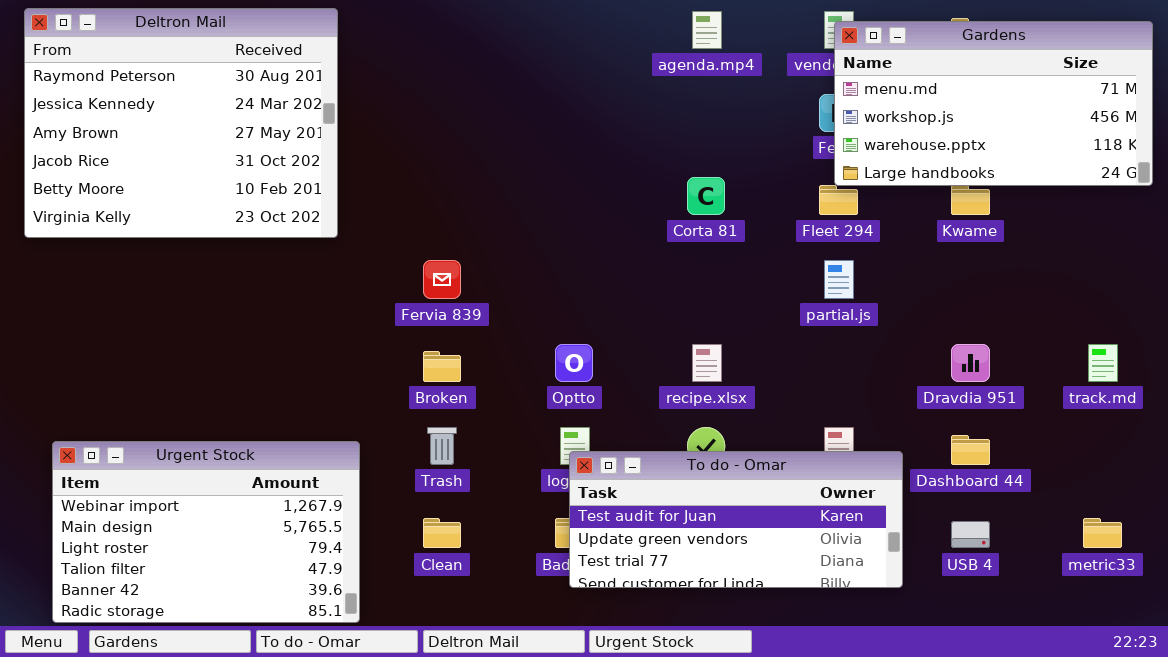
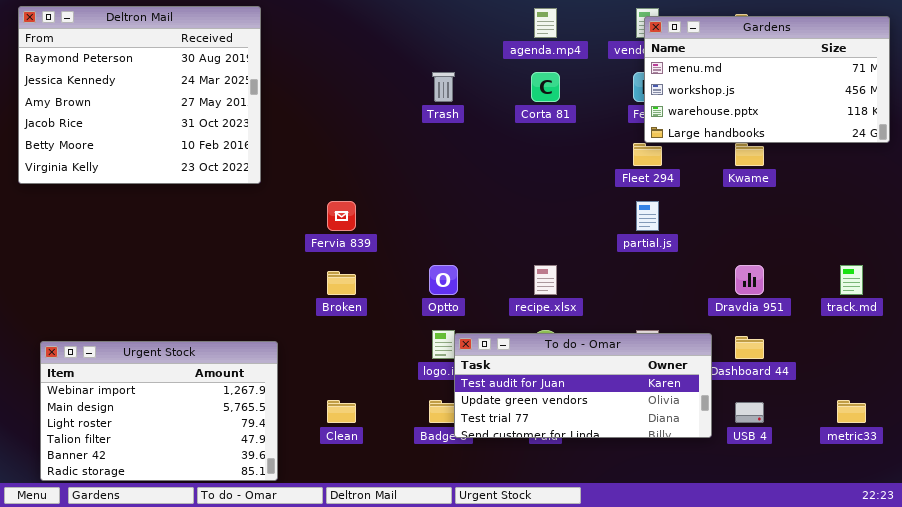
Corta 81: [687,177,725,215] -> [531,72,560,102], moved
Trash: [427,427,457,465] -> [432,72,455,102], moved
To do - Omar: [569,451,903,588] -> [454,333,712,438], moved

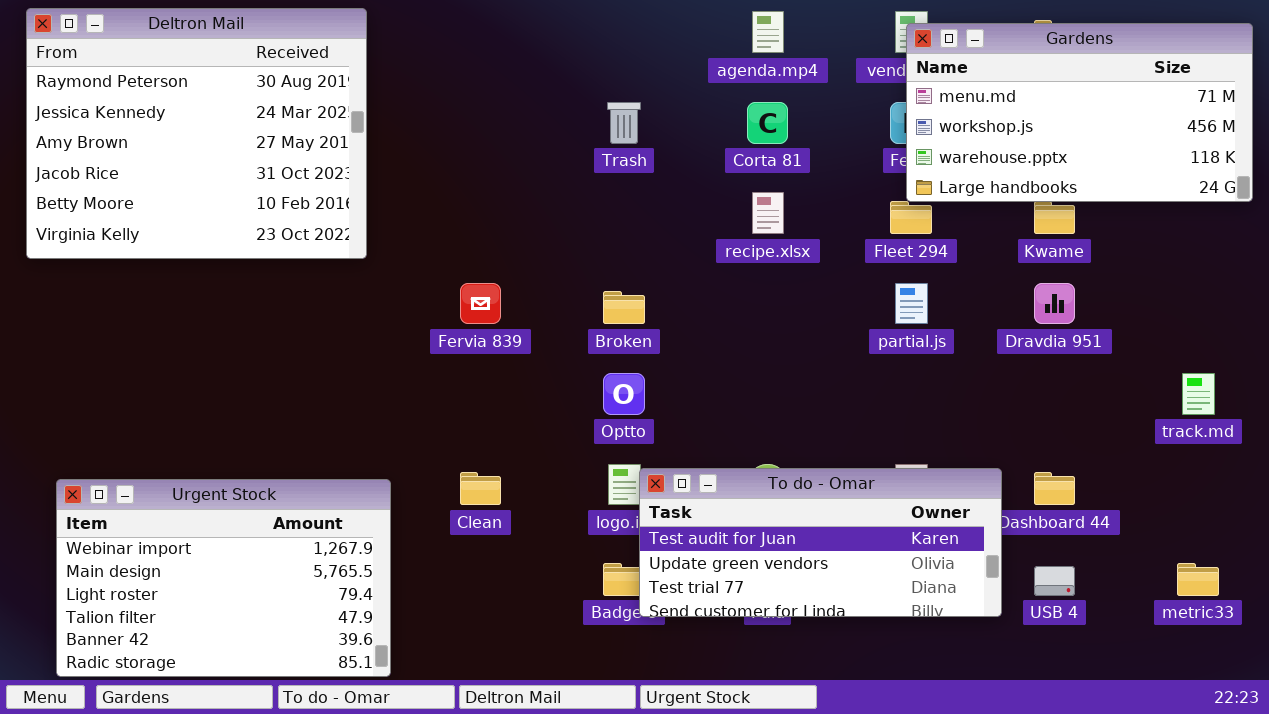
recipe.xlsx: [534,265,557,295] -> [752,192,784,234], moved
Dravdia 951: [735,265,764,295] -> [1034,283,1075,324], moved
Broken: [327,271,356,295] -> [603,291,645,324], moved
Clean: [327,400,356,423] -> [460,472,501,505], moved

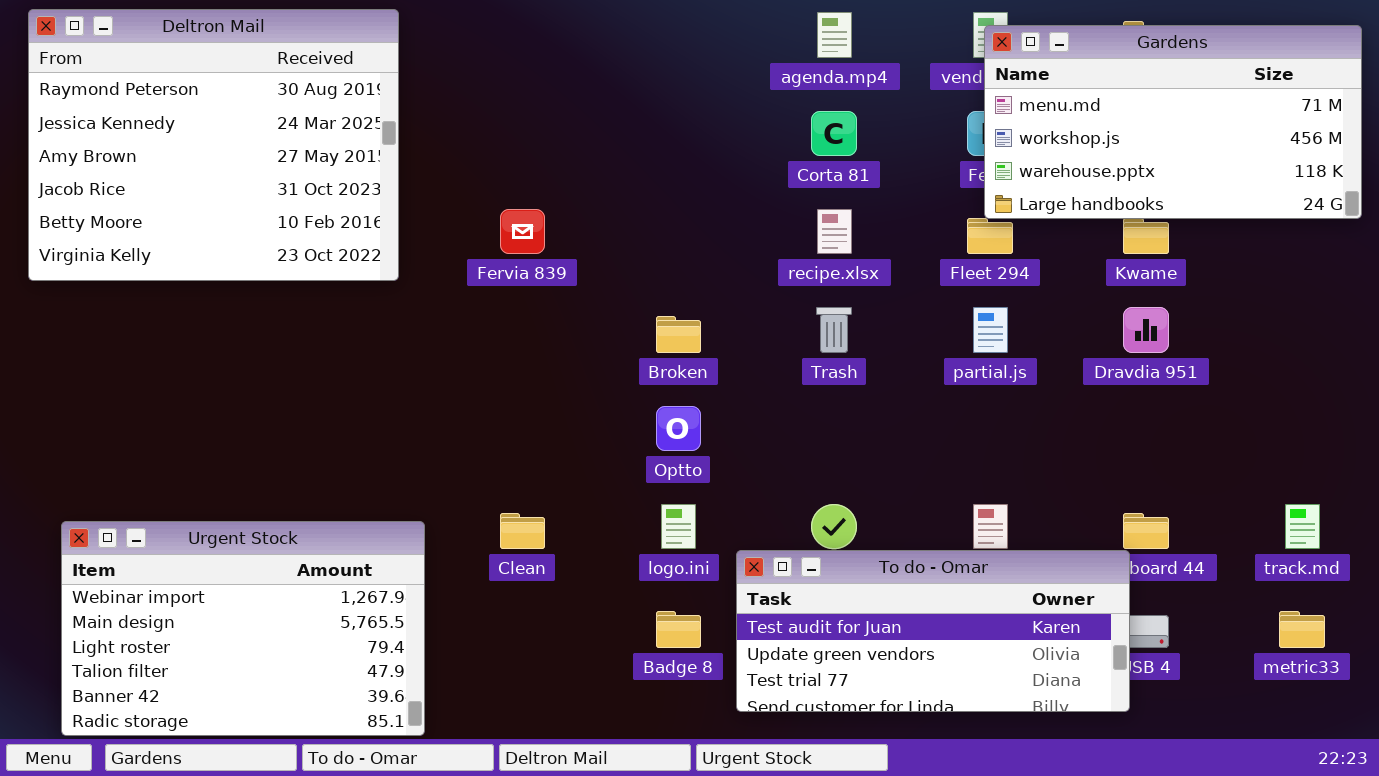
Trash: [607,102,641,144] -> [816,307,852,353], moved
Fervia 839: [460,283,501,324] -> [500,209,545,254], moved
track.md: [1182,373,1215,415] -> [1285,504,1320,549], moved
To do - Omar: [639,468,1002,617] -> [736,550,1130,712], moved

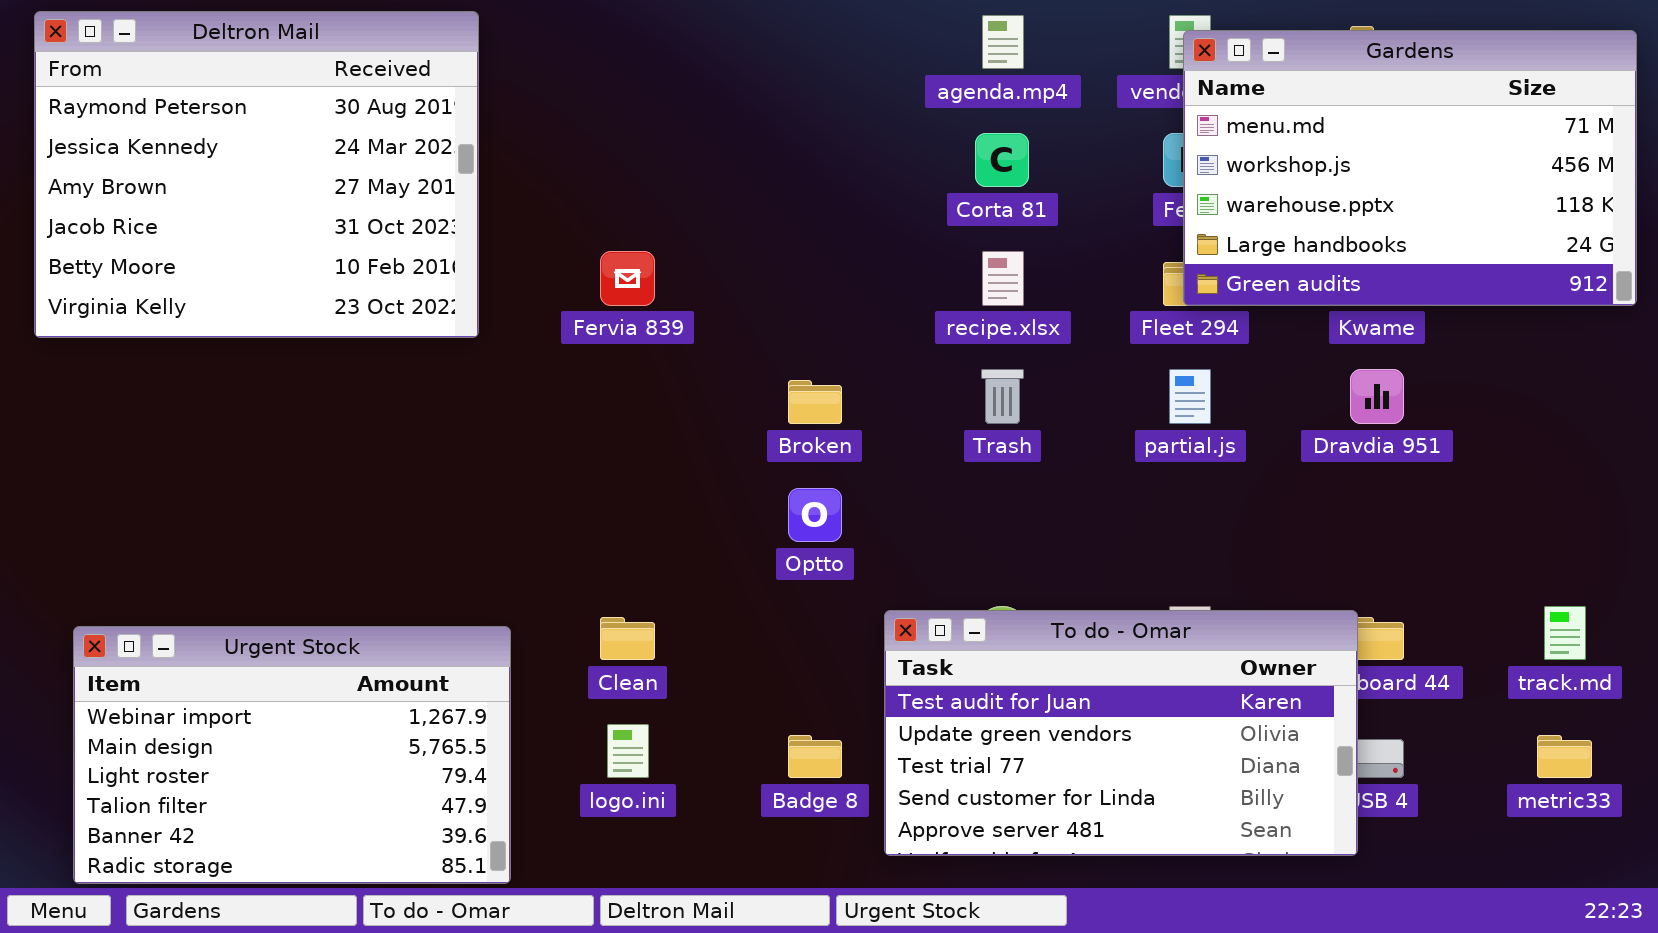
Gardens: [984,25,1362,219] -> [1183,30,1637,306], resized
logo.ini: [661,504,696,549] -> [607,724,649,778], moved
To do - Omar: [736,550,1130,712] -> [884,610,1358,856], resized

